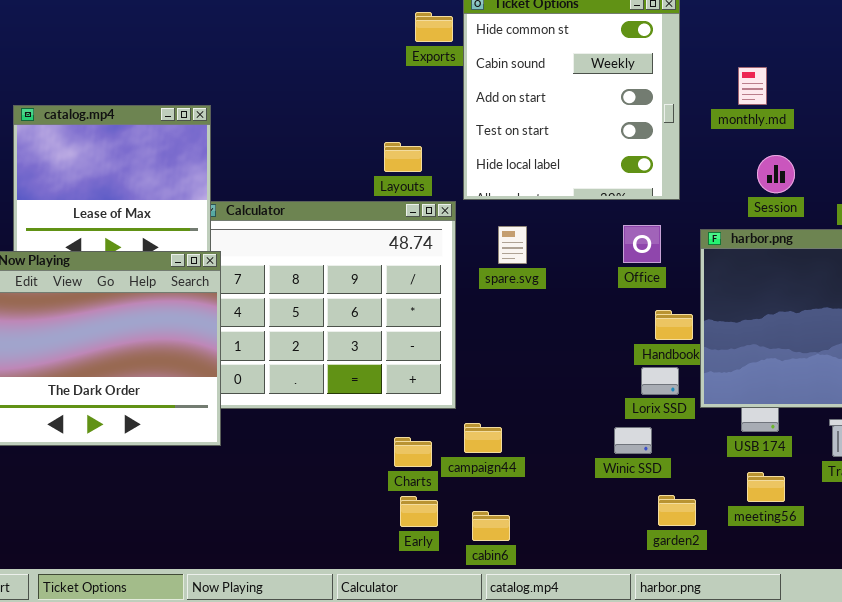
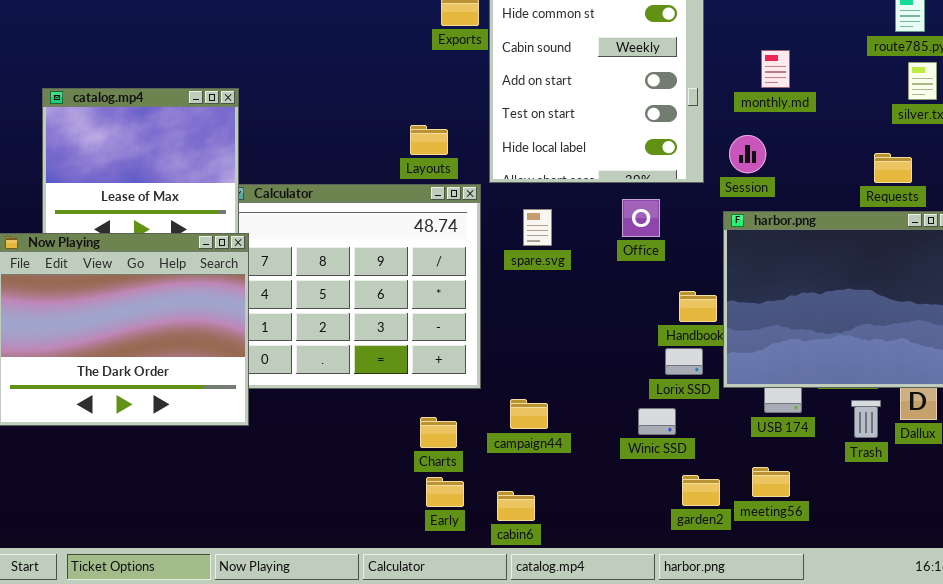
Session: [757,155,795,193] -> [729,135,766,173], moved
Office: [623,225,661,263] -> [622,199,660,237], moved
campaign44: [464,423,502,453] -> [510,399,548,429], moved
meeting56: [747,472,785,502] -> [752,467,790,497], moved

